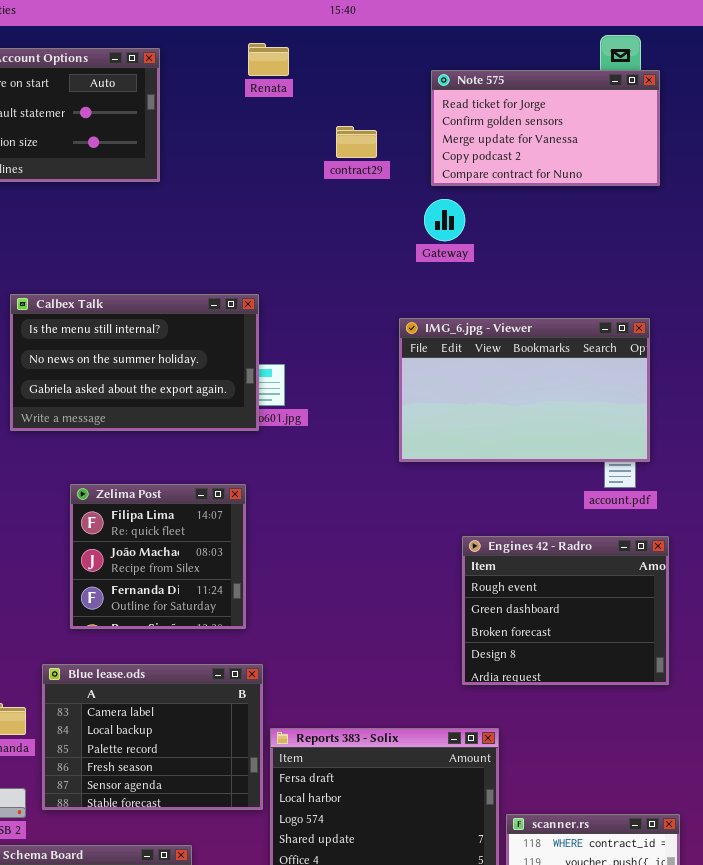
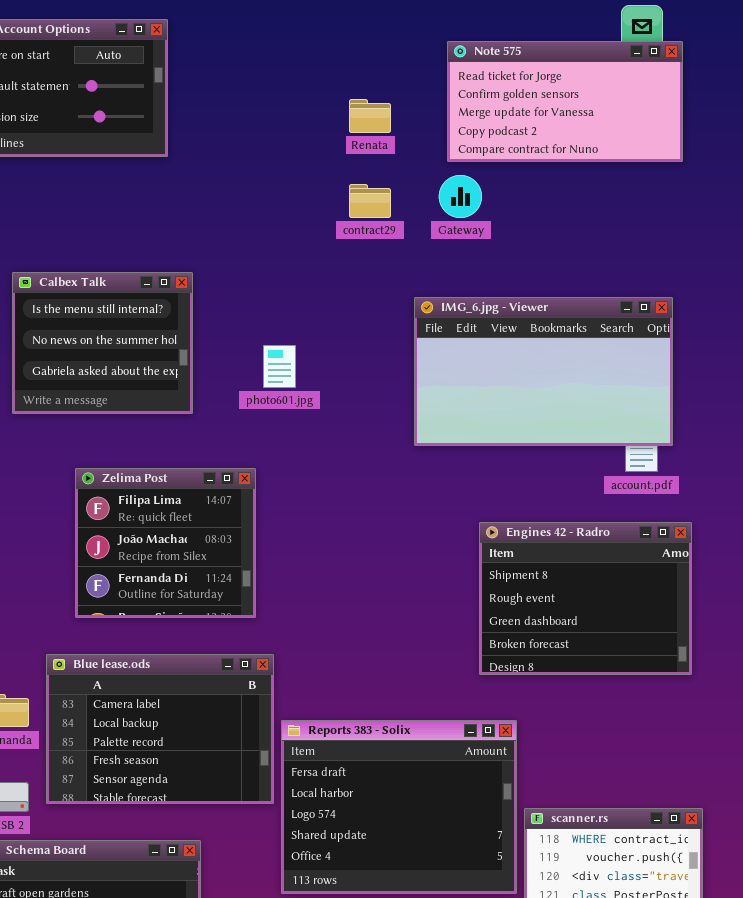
Renata: [248,43,289,76] -> [349,99,391,133], moved
contract29: [336,126,377,158] -> [349,184,391,218], moved
Calbex Talk: [10,294,259,431] -> [12,272,193,414], resized
Engines 42 - Radro: [462,536,669,685] -> [479,522,692,675], scrolled up 1 row

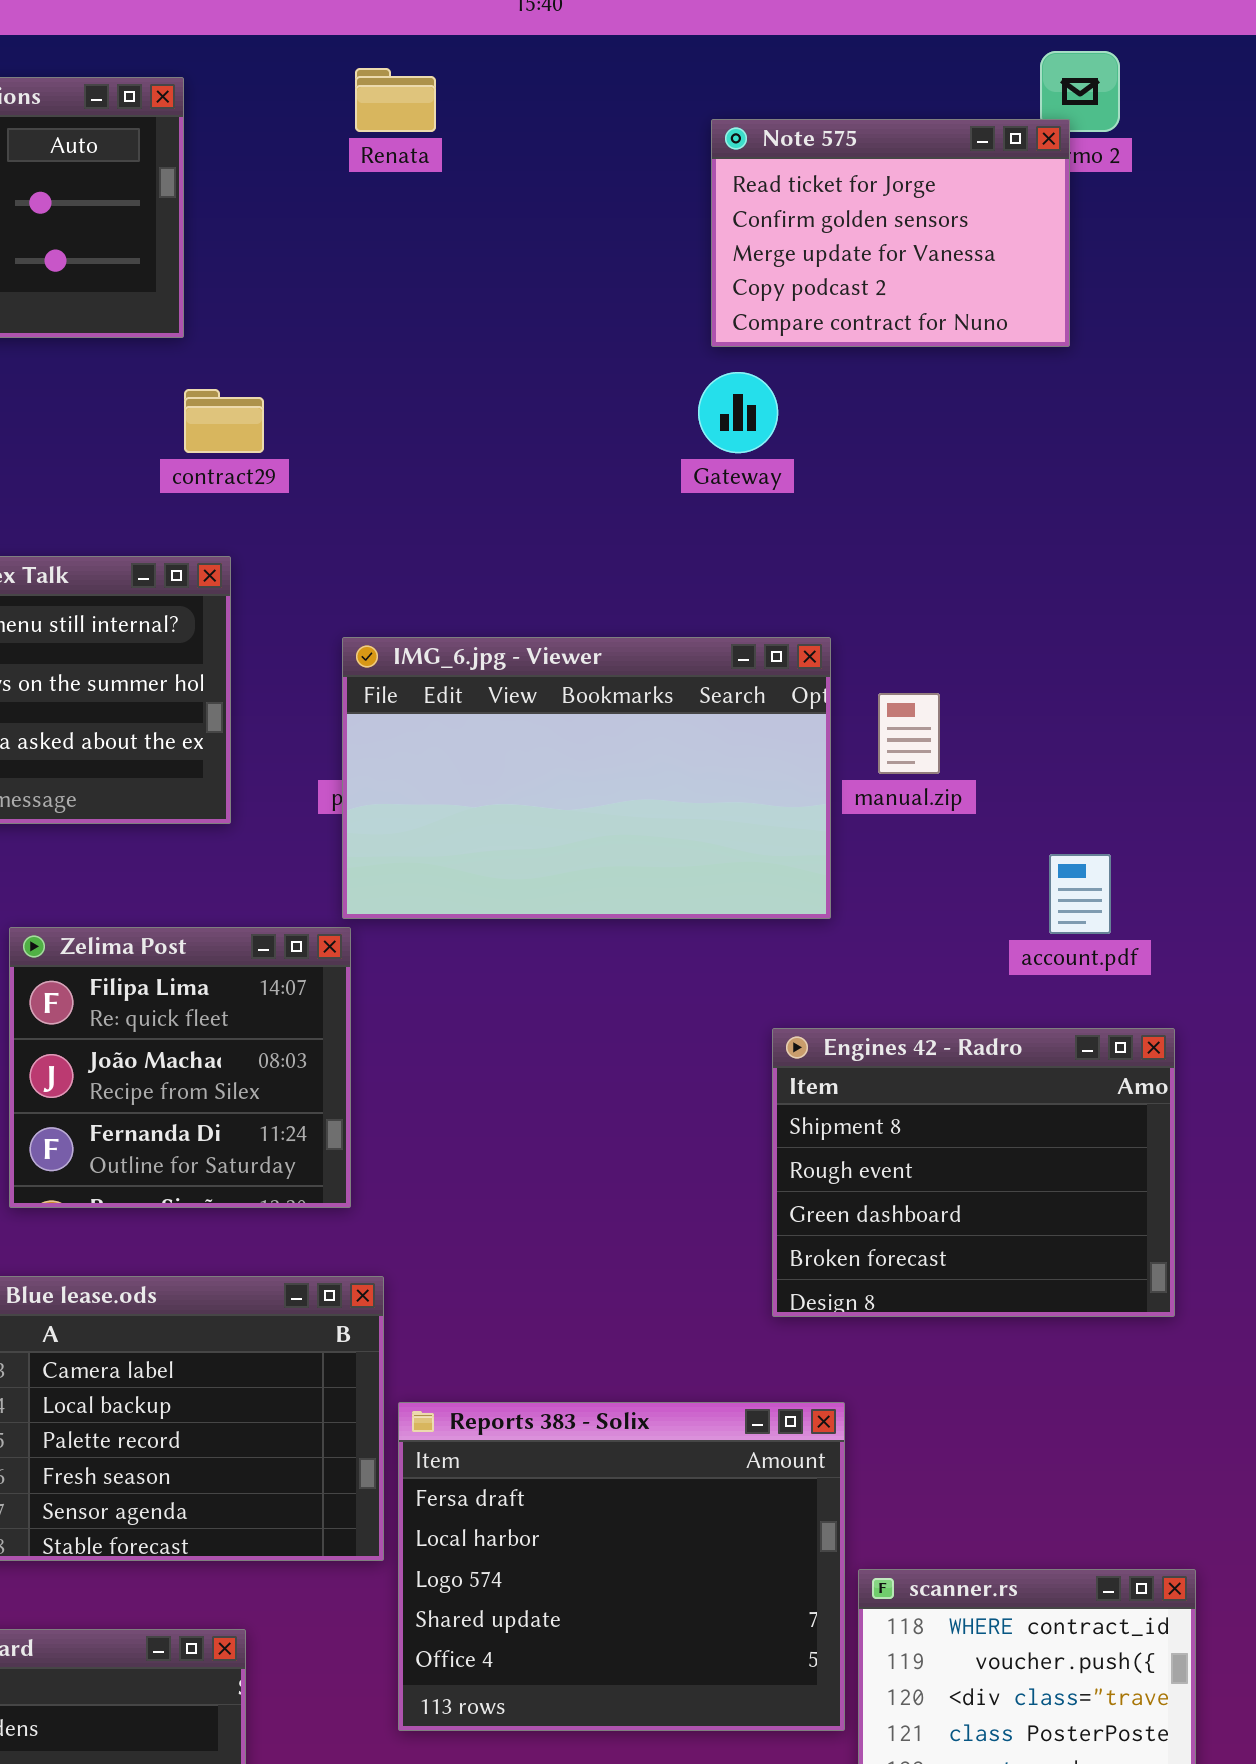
Note 575: [447,41,683,162] -> [711,119,1070,347], resized
Renata: [349,99,391,133] -> [355,68,436,132], moved
contract29: [349,184,391,218] -> [184,389,264,453], moved
IMG_6.jpg - Viewer: [414,297,673,446] -> [342,637,831,919], moved

